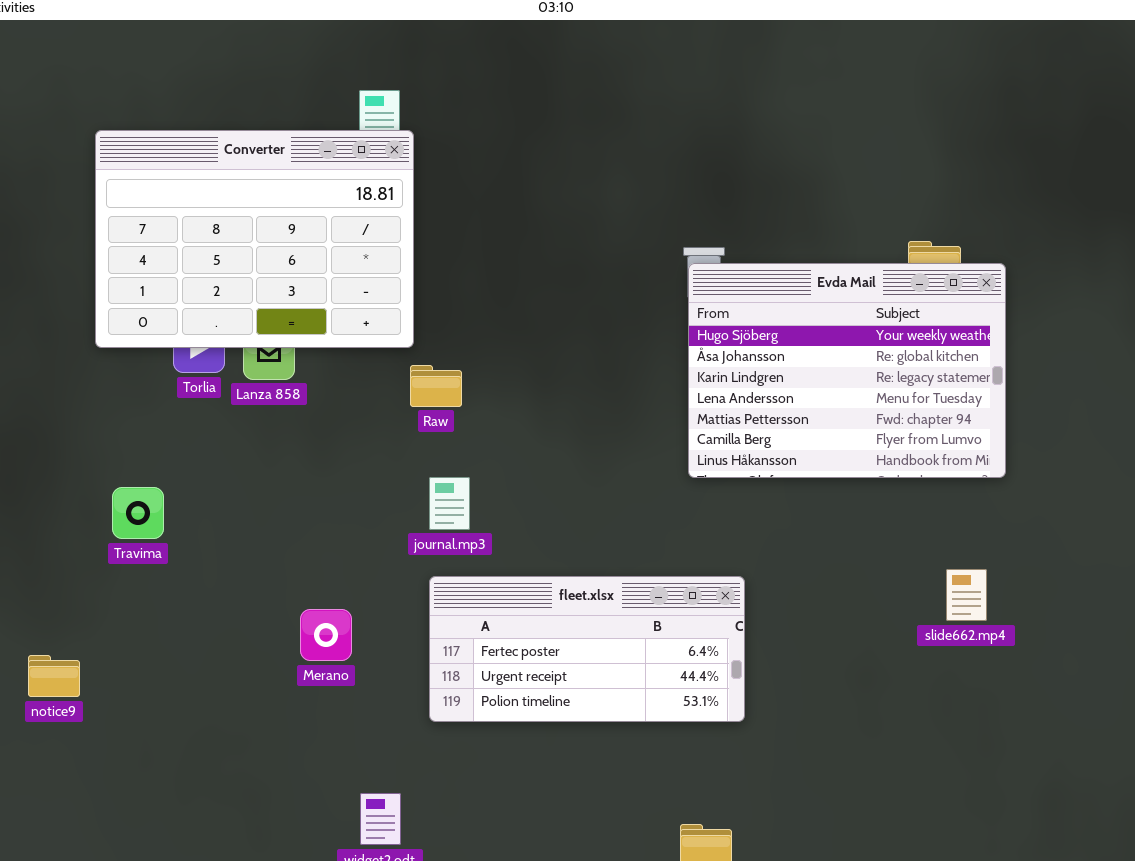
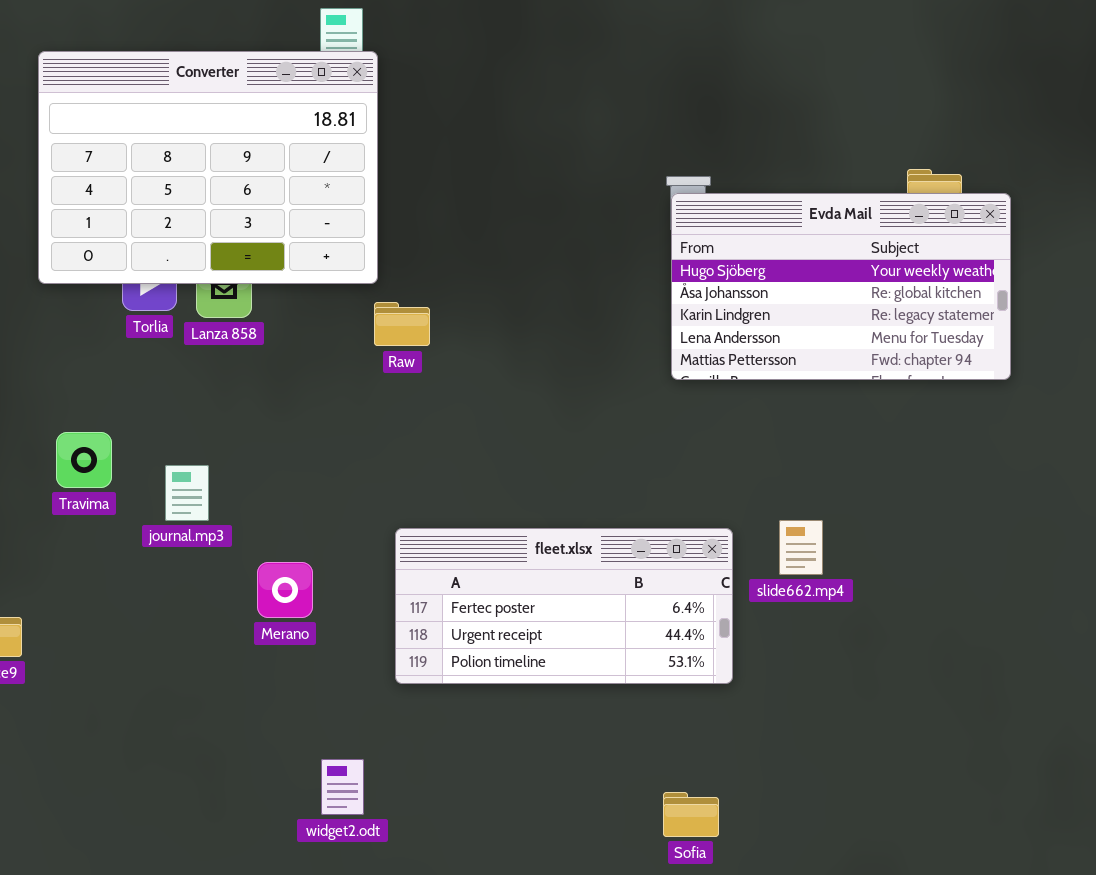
Evda Mail: [688,263,1006,478] -> [671,193,1011,380], resized
journal.mp3: [429,477,470,530] -> [165,465,209,521], moved
slide662.mp4: [946,569,987,621] -> [779,520,823,575], moved

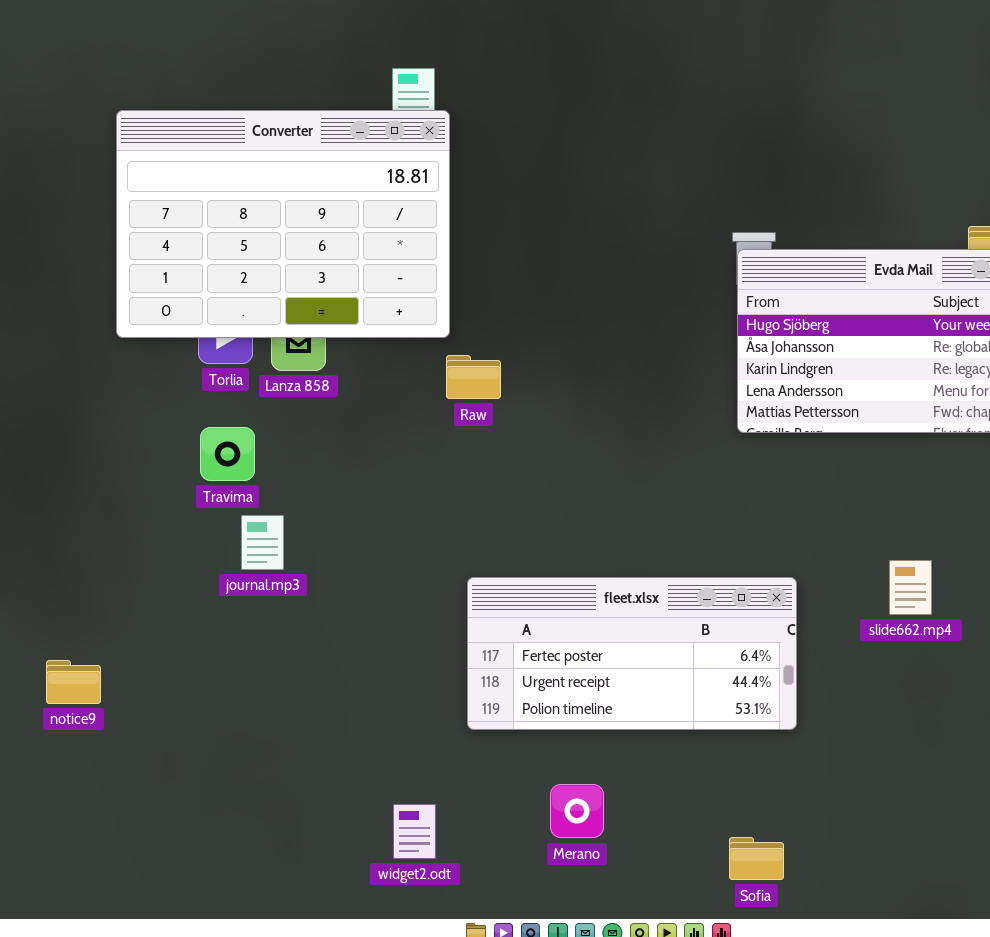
Travima: [56,432,112,488] -> [200,427,255,481], moved
slide662.mp4: [779,520,823,575] -> [889,560,932,615], moved
Merano: [257,562,313,618] -> [550,784,604,838], moved

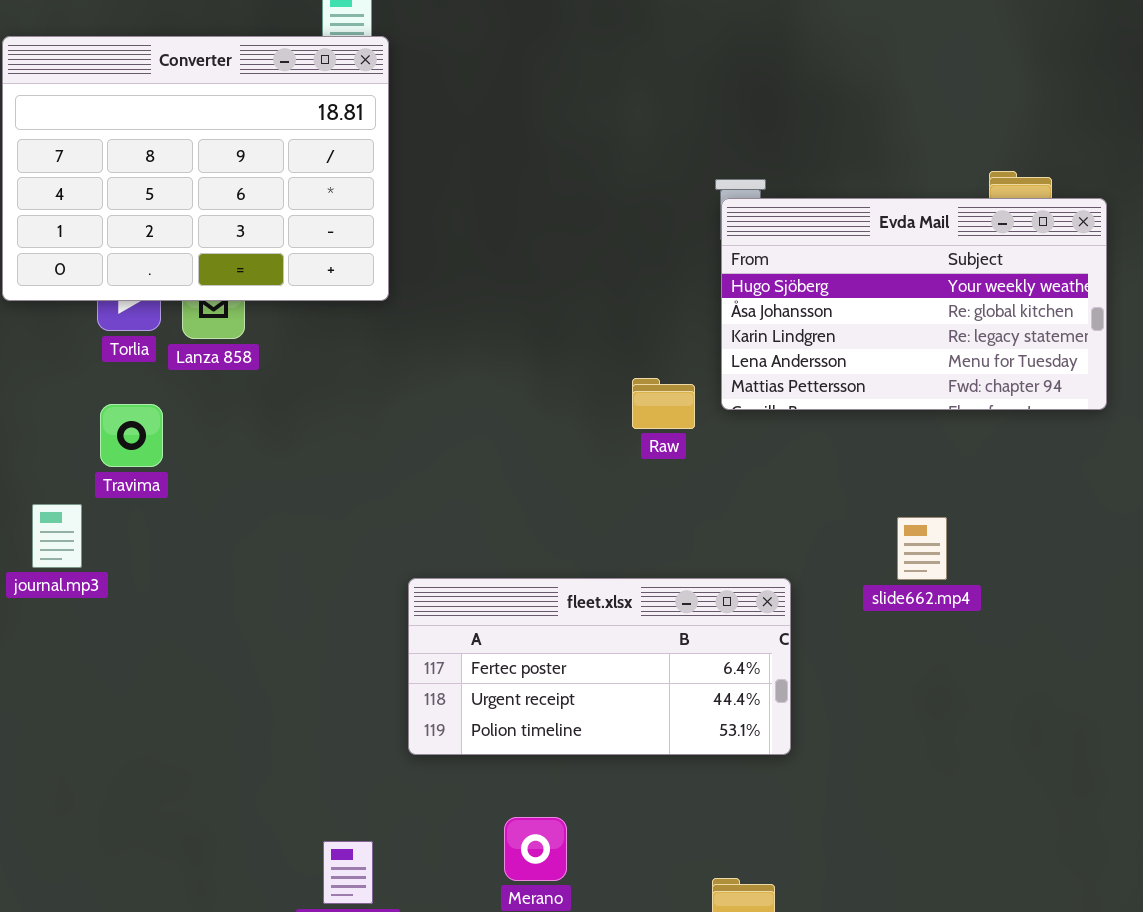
Raw: [446,355,501,399] -> [632,378,695,429], moved
journal.mp3: [241,515,284,570] -> [32,504,82,568], moved
slide662.mp4: [889,560,932,615] -> [897,517,947,580], moved

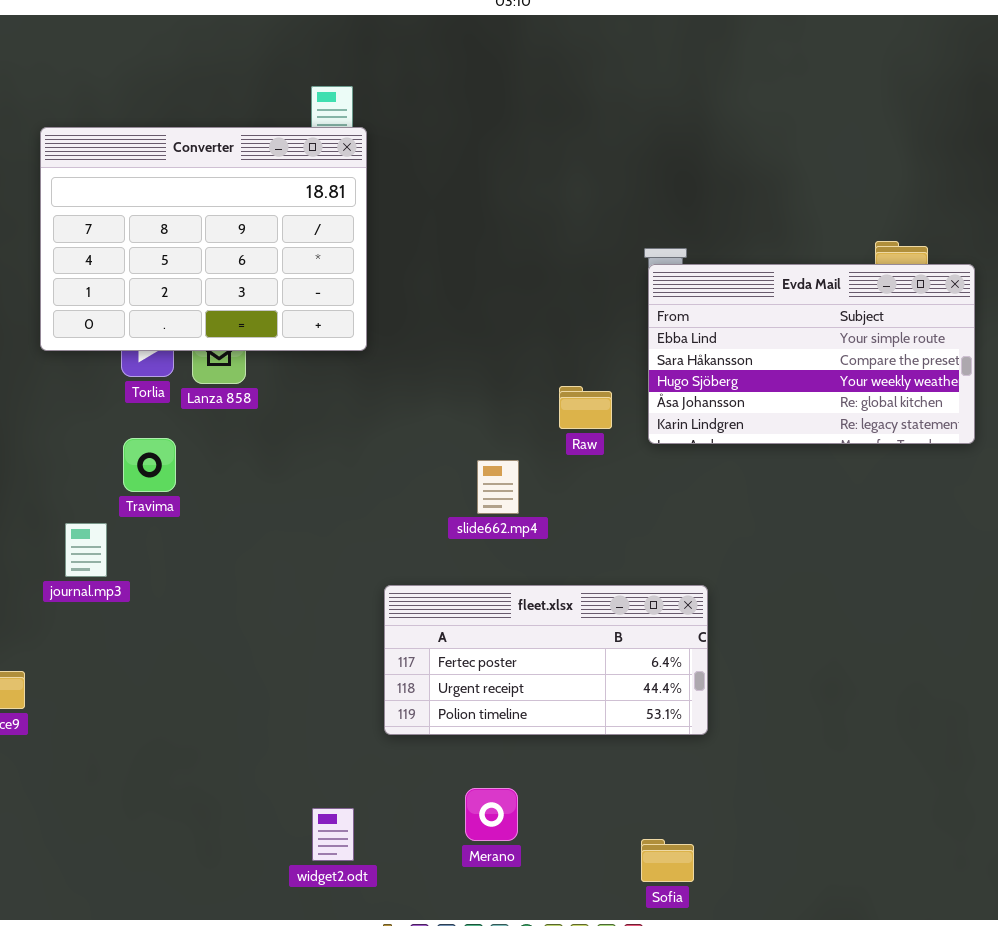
Evda Mail: [721,198,1107,410] -> [648,264,975,444], scrolled up 2 rows
Raw: [632,378,695,429] -> [559,386,612,429], moved
slide662.mp4: [897,517,947,580] -> [477,460,519,514], moved

